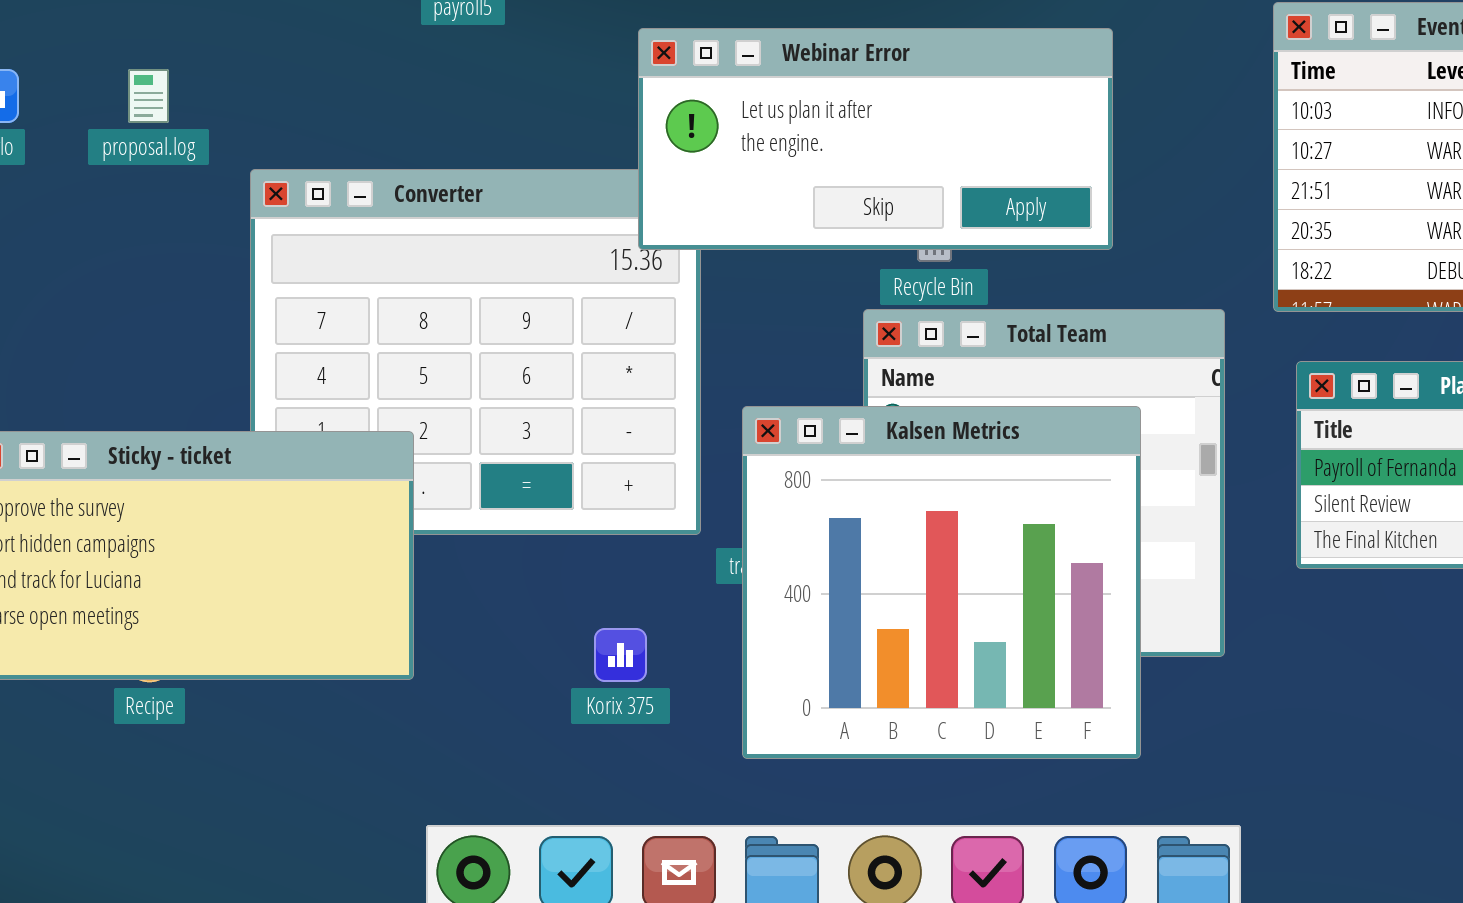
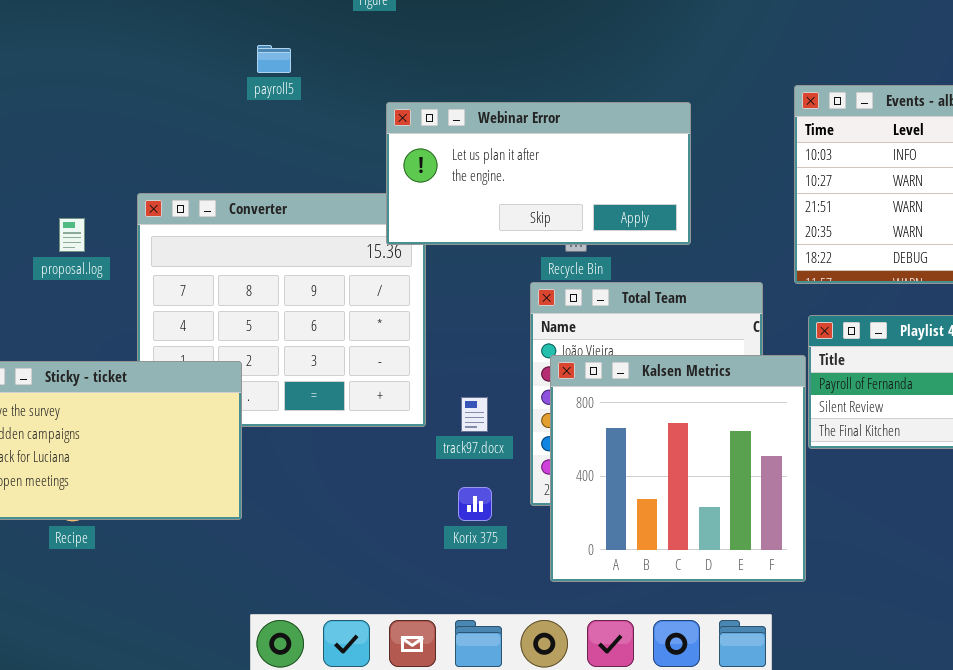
proposal.log: [128,69,169,123] -> [59,218,85,252], moved
Kalsen Metrics: [742,406,1141,759] -> [550,355,806,582], moved
Korix 375: [594,628,647,682] -> [458,487,492,521], moved

